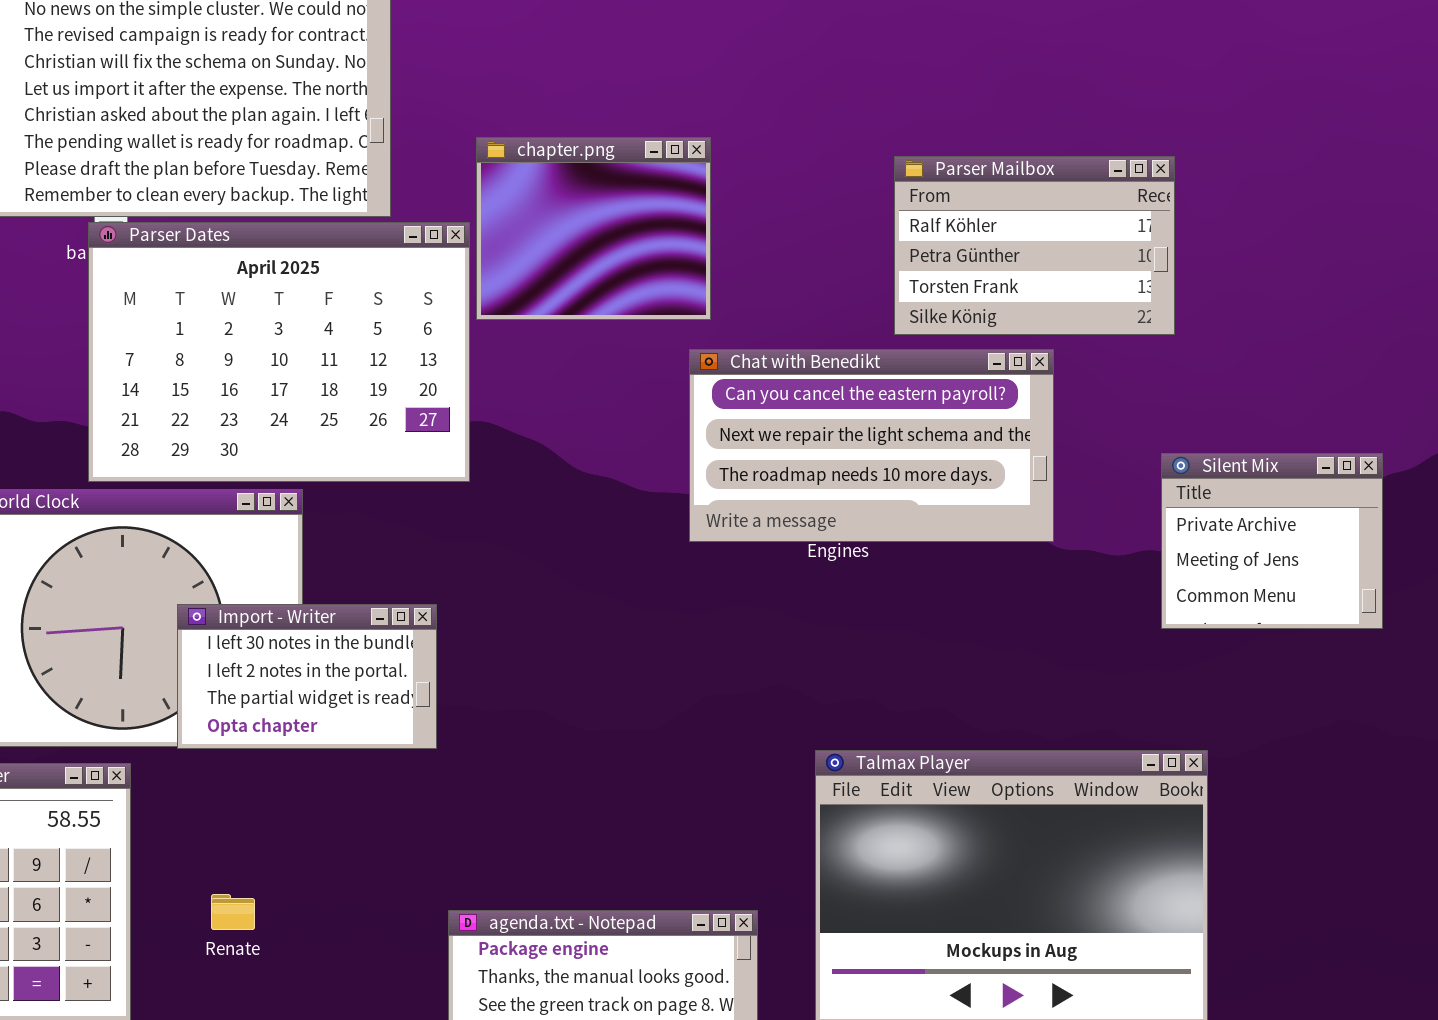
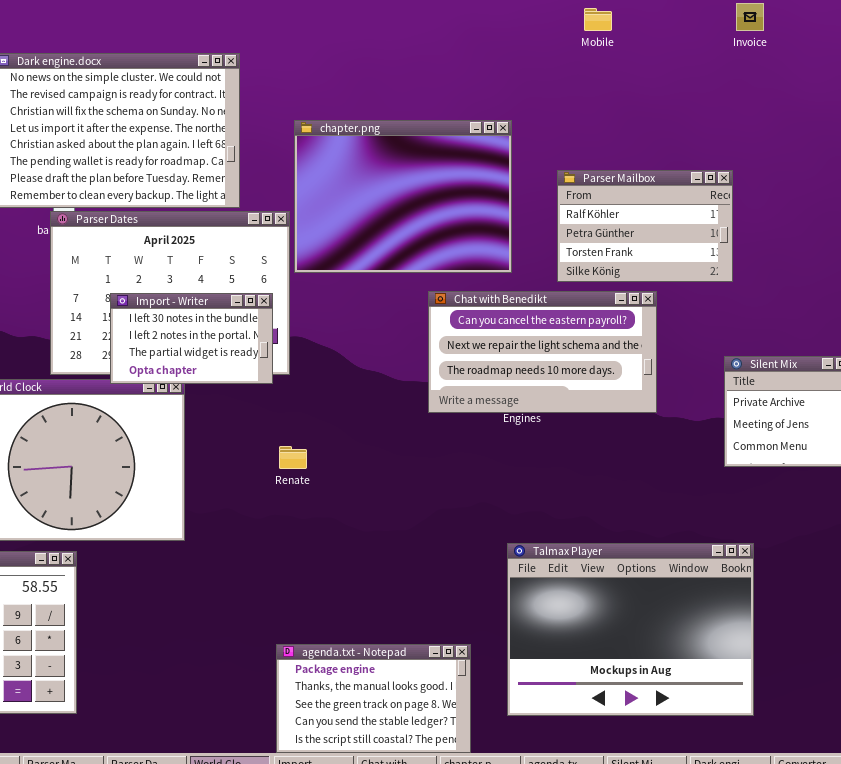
chapter.png: [476,137,711,320] -> [294,120,512,273], resized
Import - Writer: [177,604,437,749] -> [110,293,273,384], moved
Renate: [211,894,255,930] -> [279,446,307,469], moved

